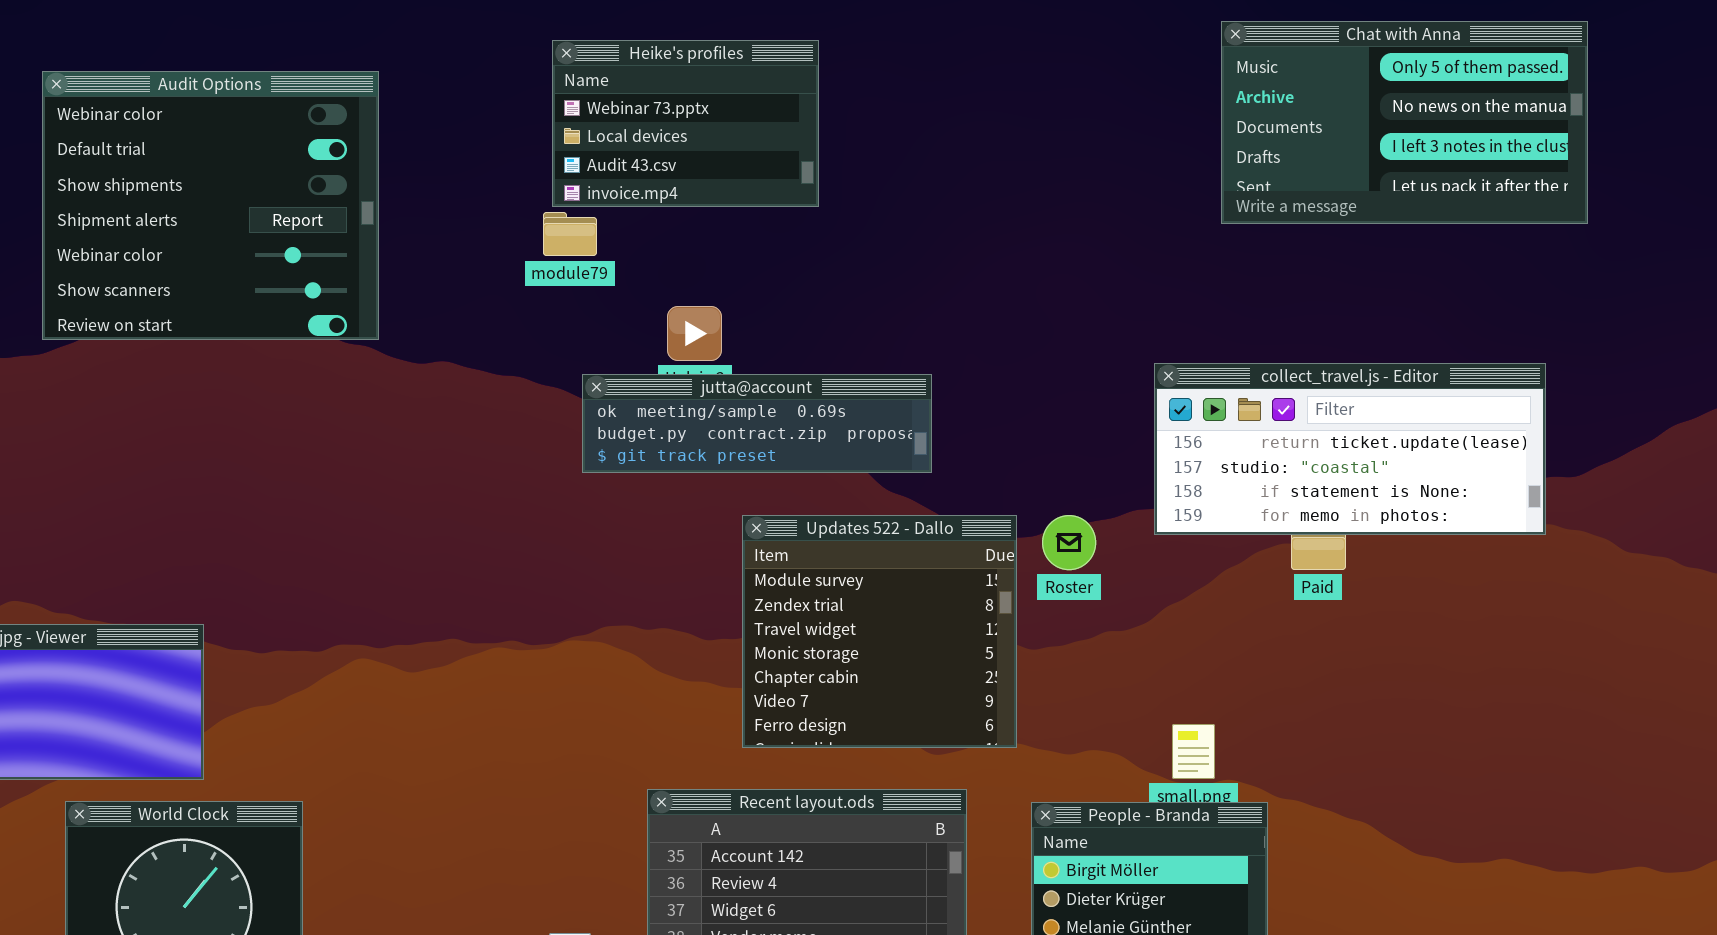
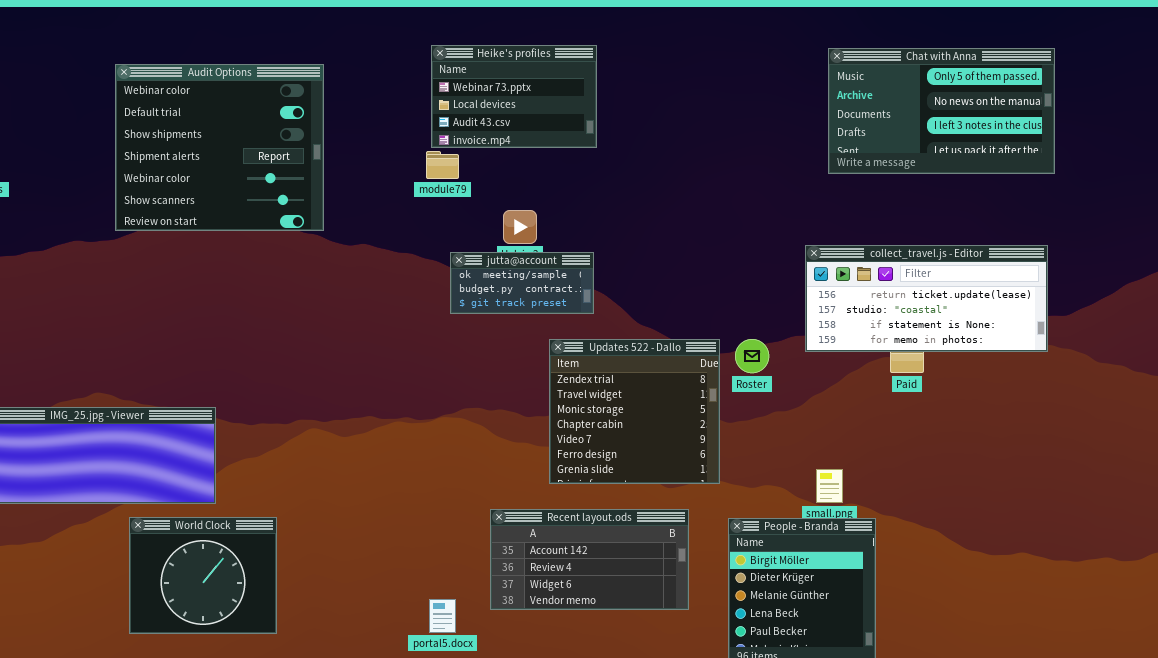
Chat with Anna: [1221,21,1588,224] -> [828,48,1055,174], moved
jutta@account: [582,374,932,473] -> [450,252,594,314], resized
Updates 522 - Dallo: [742,515,1017,748] -> [549,339,720,484], scrolled down 1 row

